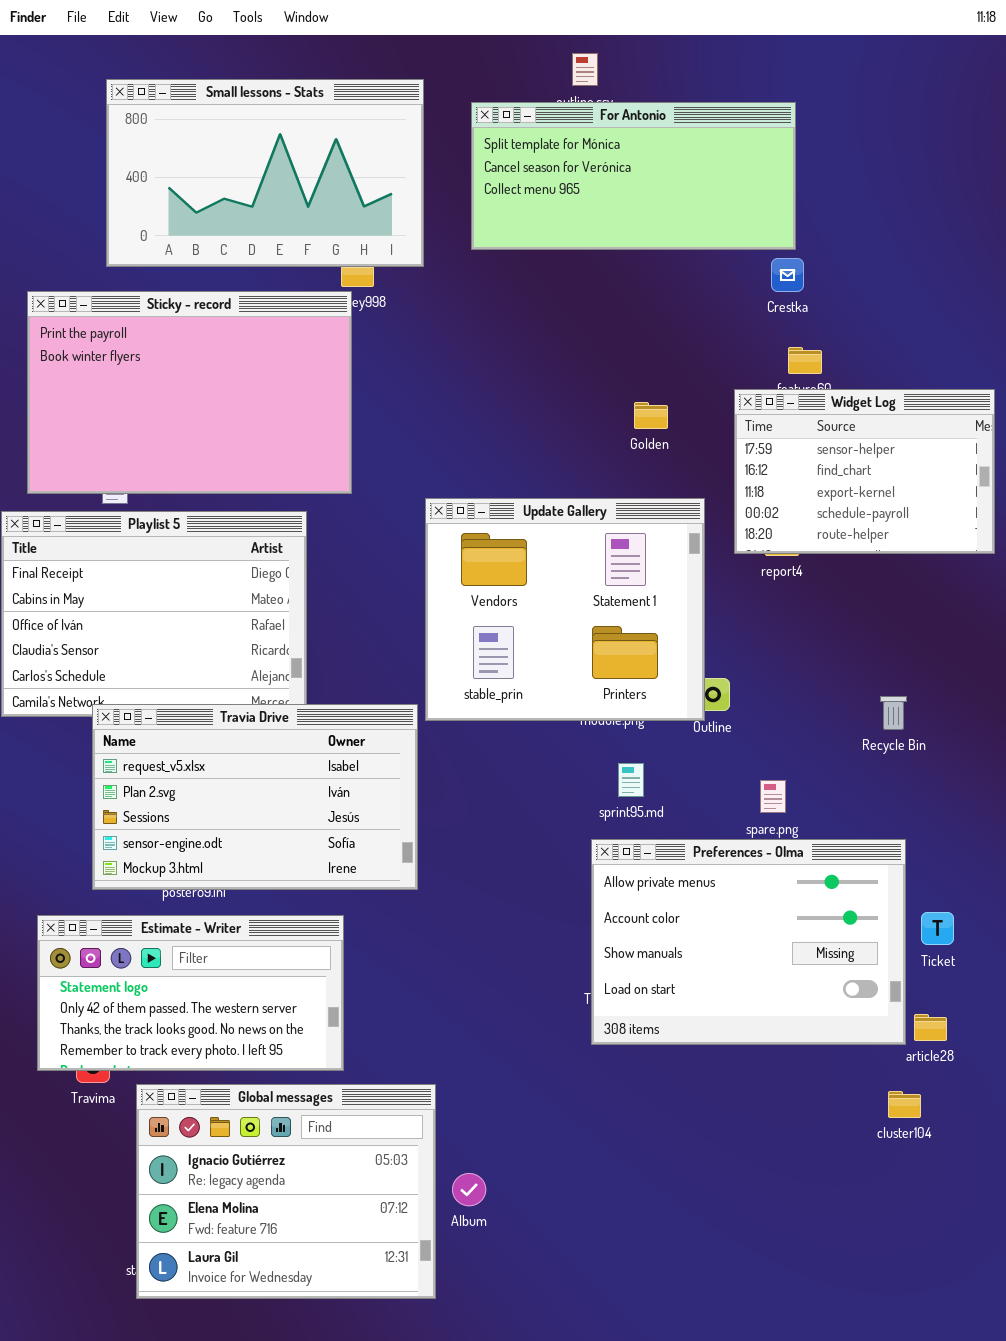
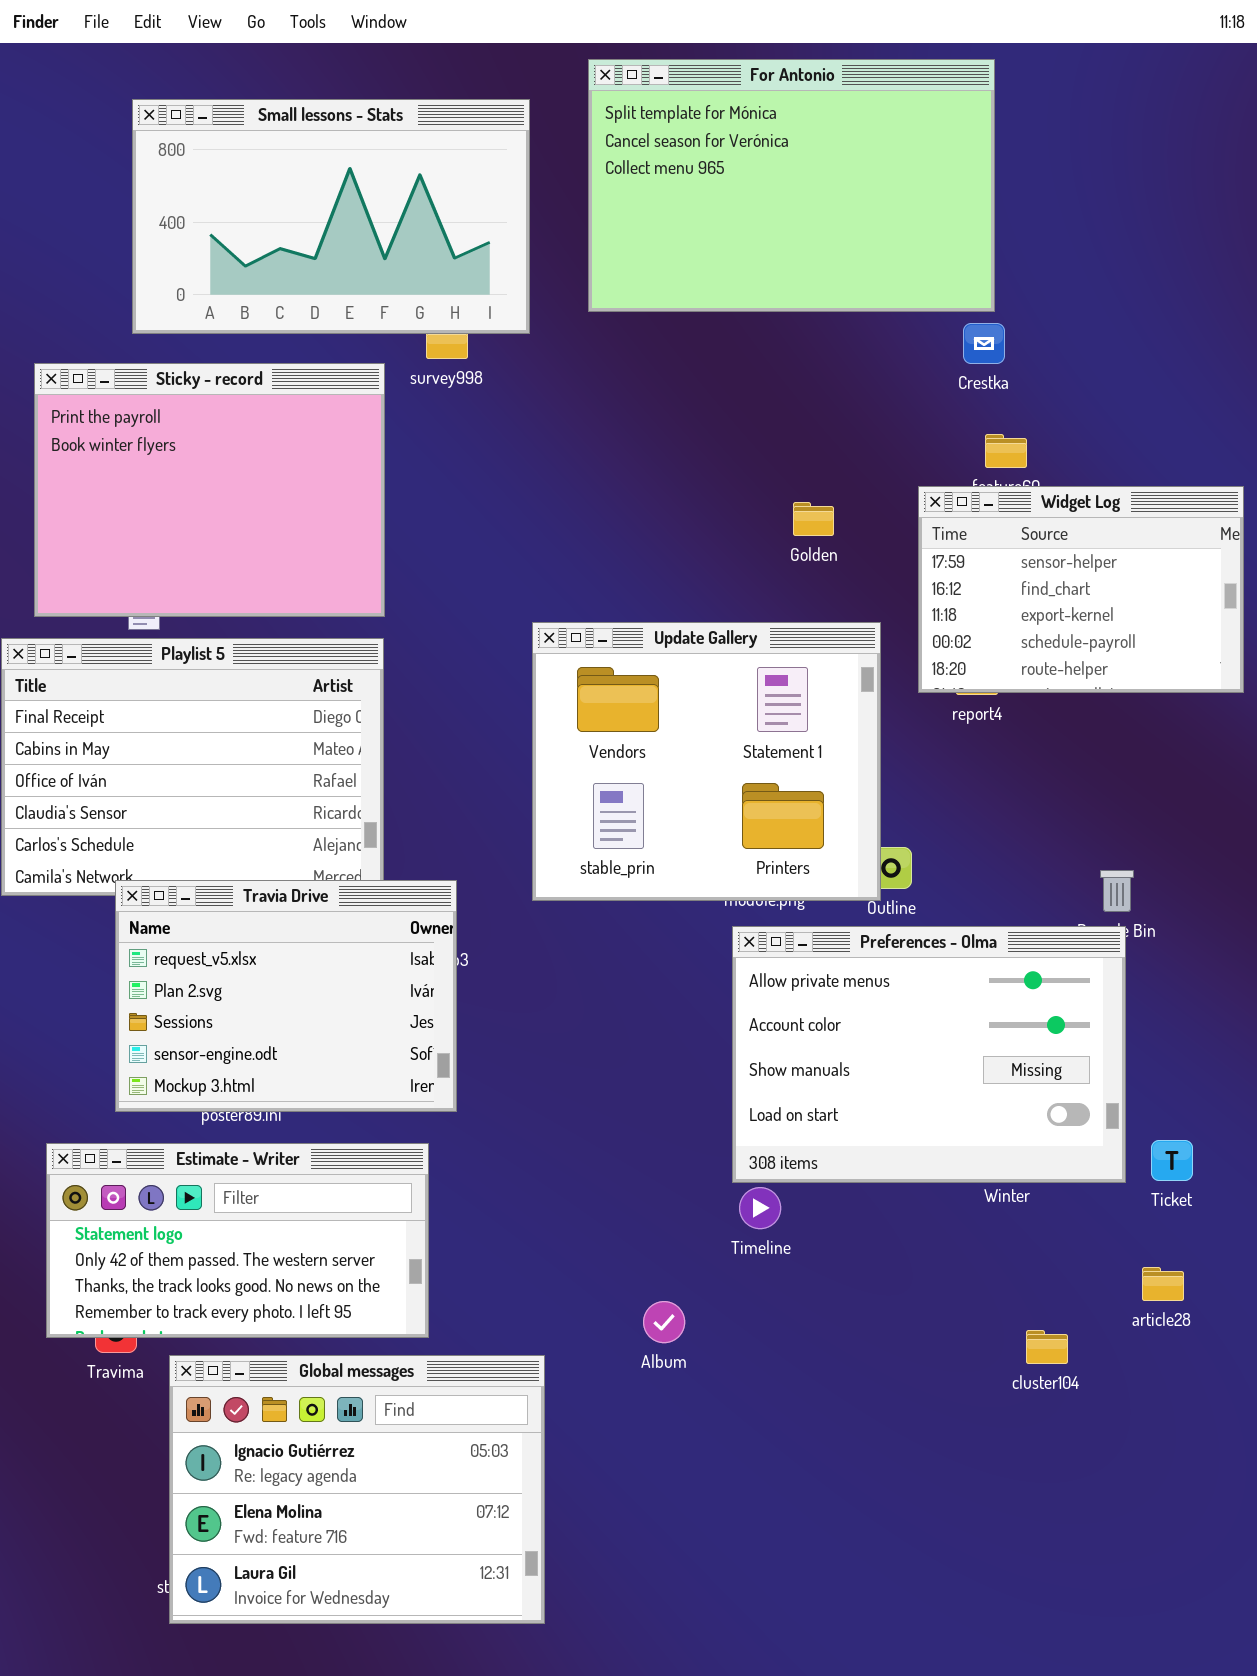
For Antonio: [471,102,796,250] -> [588,59,995,312], resized
Sticky - record: [27,291,352,494] -> [34,363,385,617], resized
Travia Drive: [92,704,418,890] -> [115,880,457,1112], resized
Preferences - Olma: [591,839,906,1045] -> [732,926,1126,1183], moved
cluster104: [888,1091,921,1118] -> [1026,1330,1068,1364], moved
Album: [452,1173,486,1206] -> [643,1301,685,1343], moved

